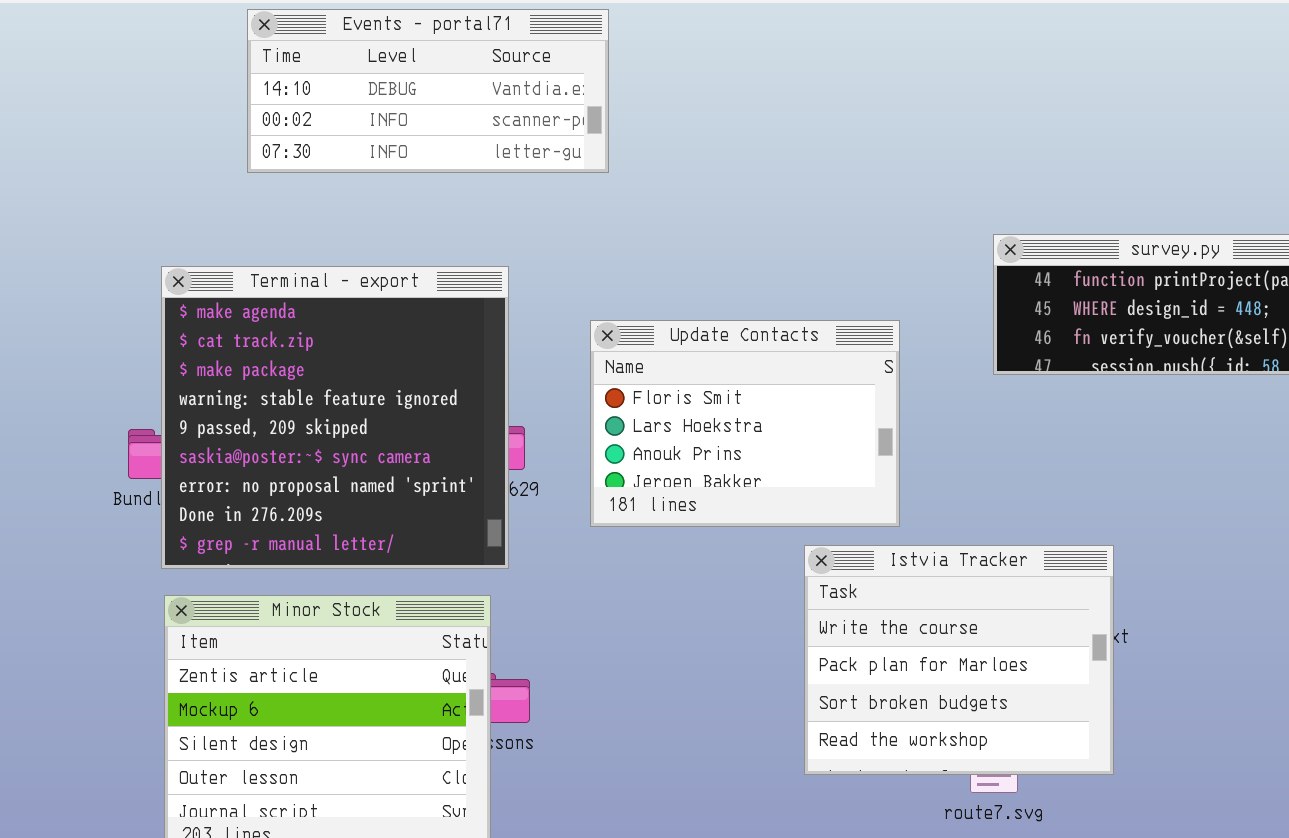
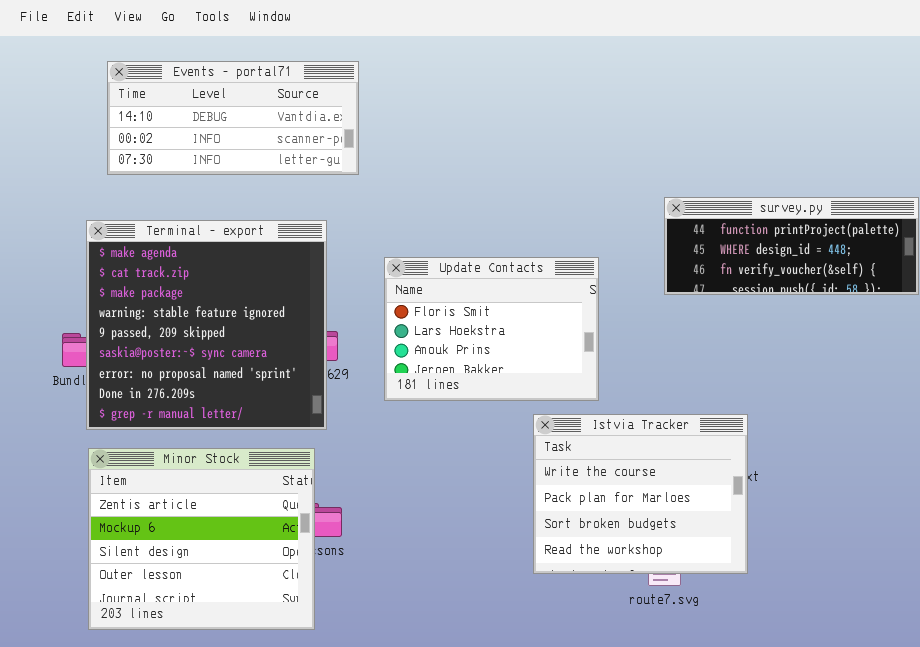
Events - portal71: [247,9,609,173] -> [107,61,359,175], moved

